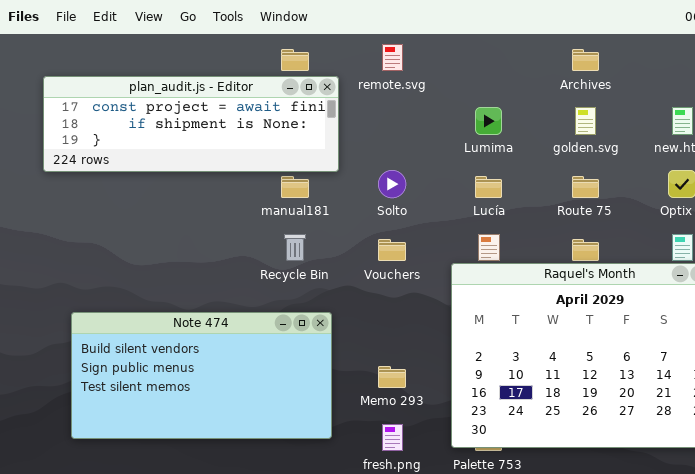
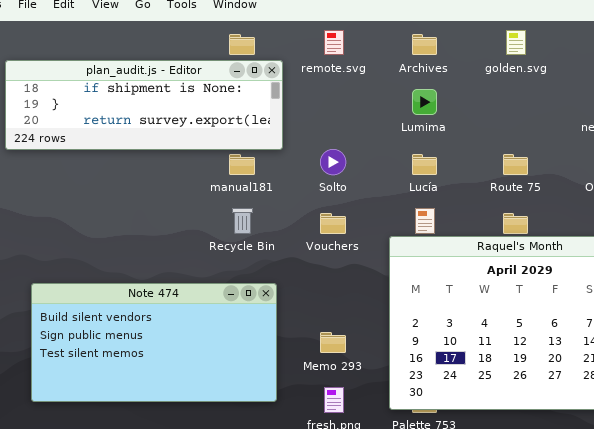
Archives: [572,49,599,71] -> [412,34,437,55], moved
plan_audit.js - Editor: [43,76,339,172] -> [5,60,283,150], scrolled down 1 row
golden.svg: [575,107,596,135] -> [506,30,526,55], moved

